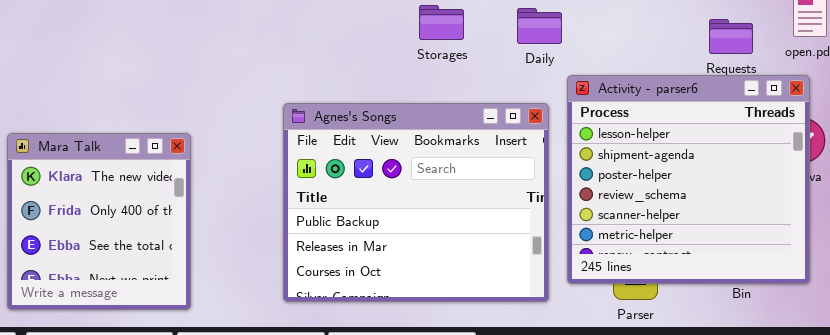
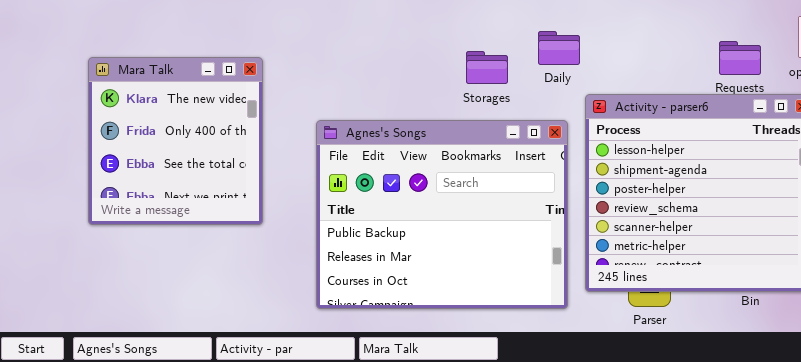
Storages: [419,5,464,40] -> [466,51,508,84], moved
Mara Talk: [7,133,191,310] -> [88,57,263,225], moved

